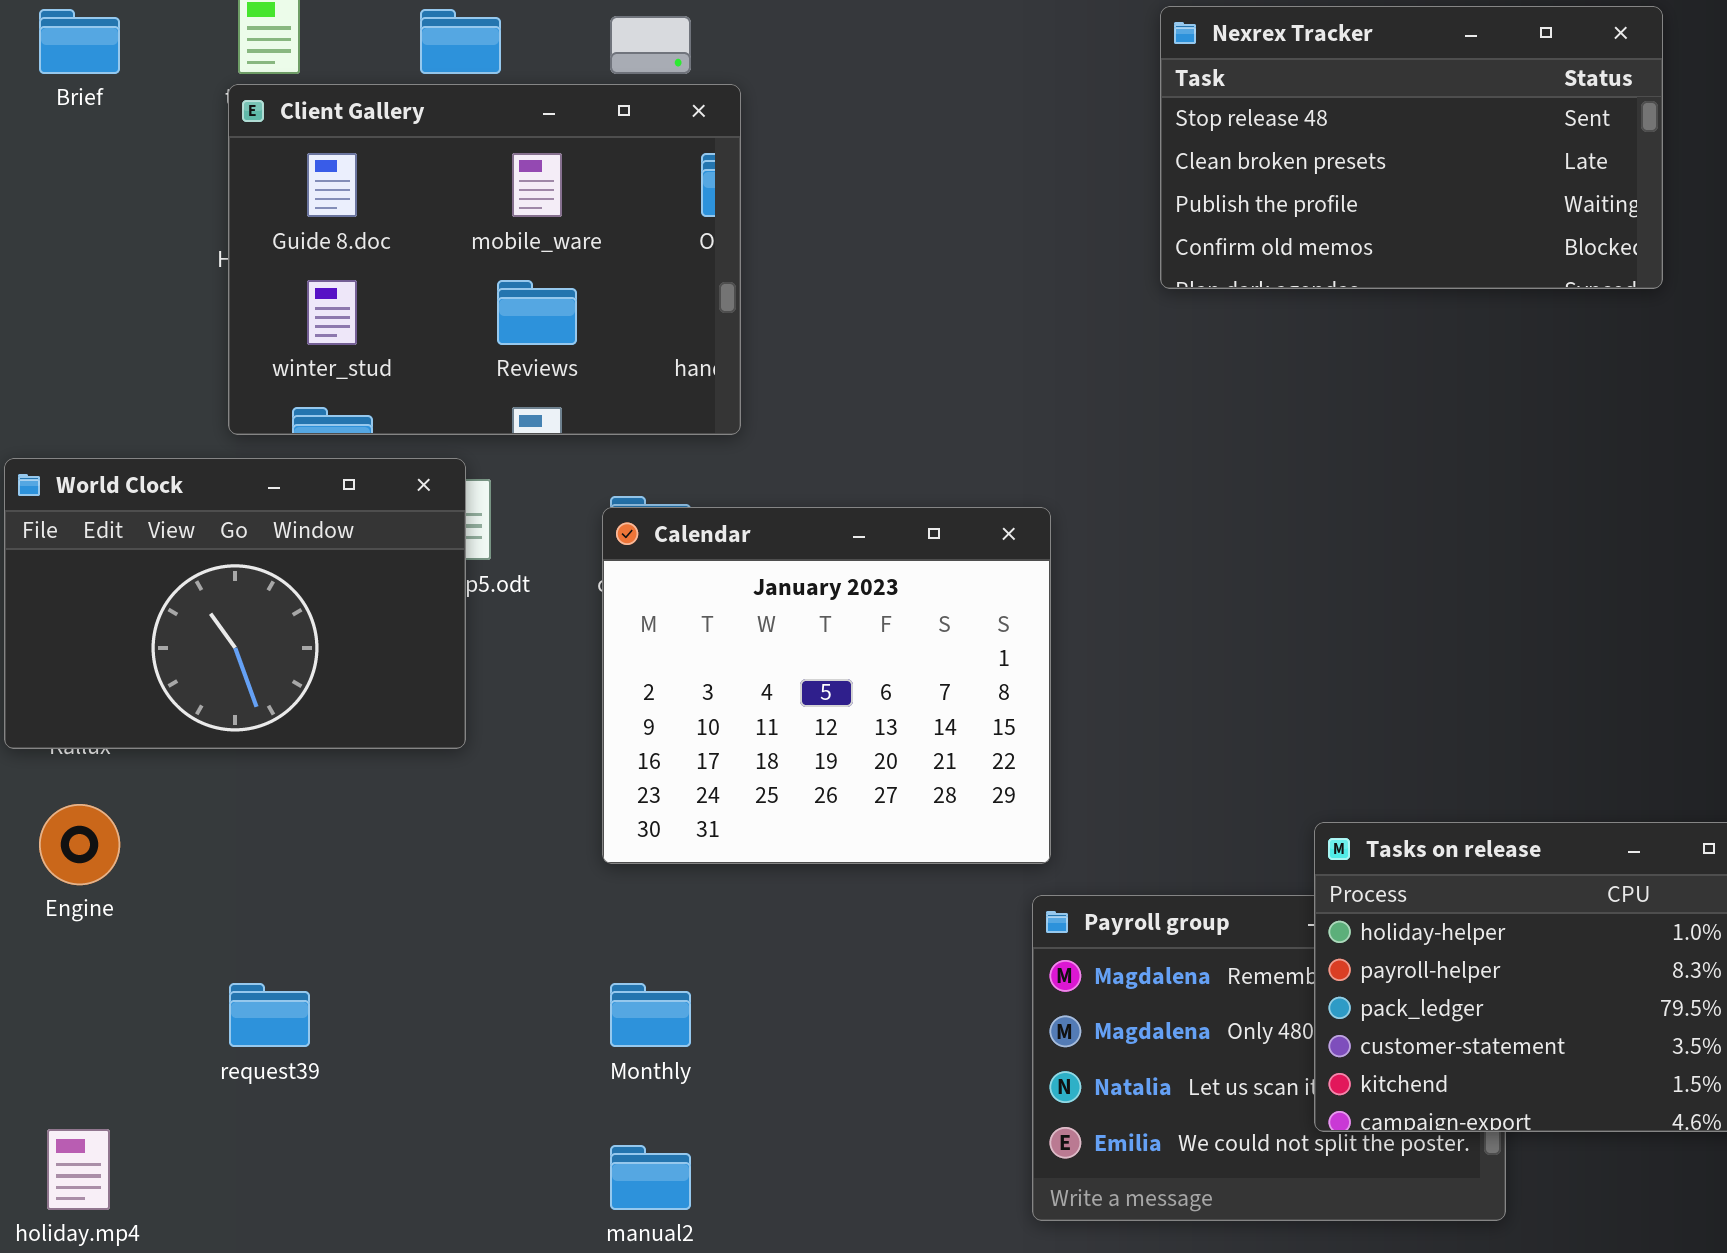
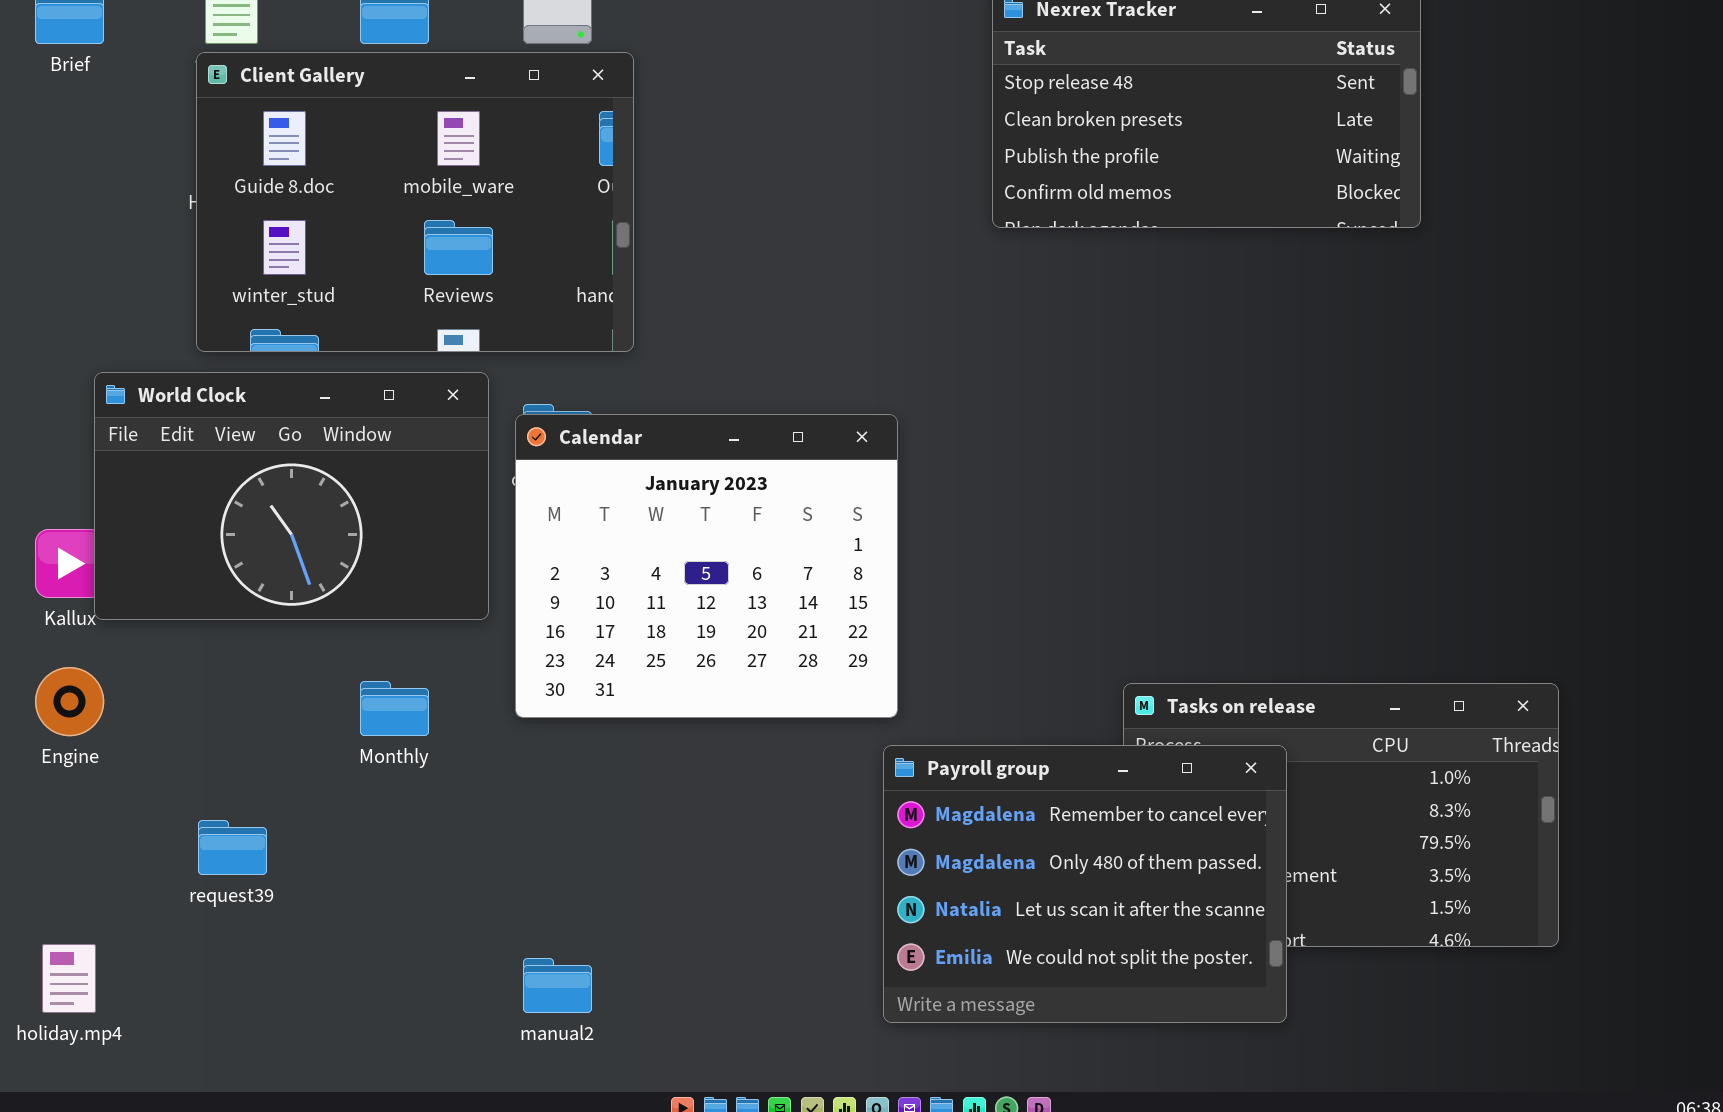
World Clock: [4,458,466,749] -> [94,372,489,620], moved
Payroll group: [1032,895,1506,1221] -> [883,745,1287,1023], raised
Monthly: [610,983,691,1047] -> [360,681,429,736], moved

